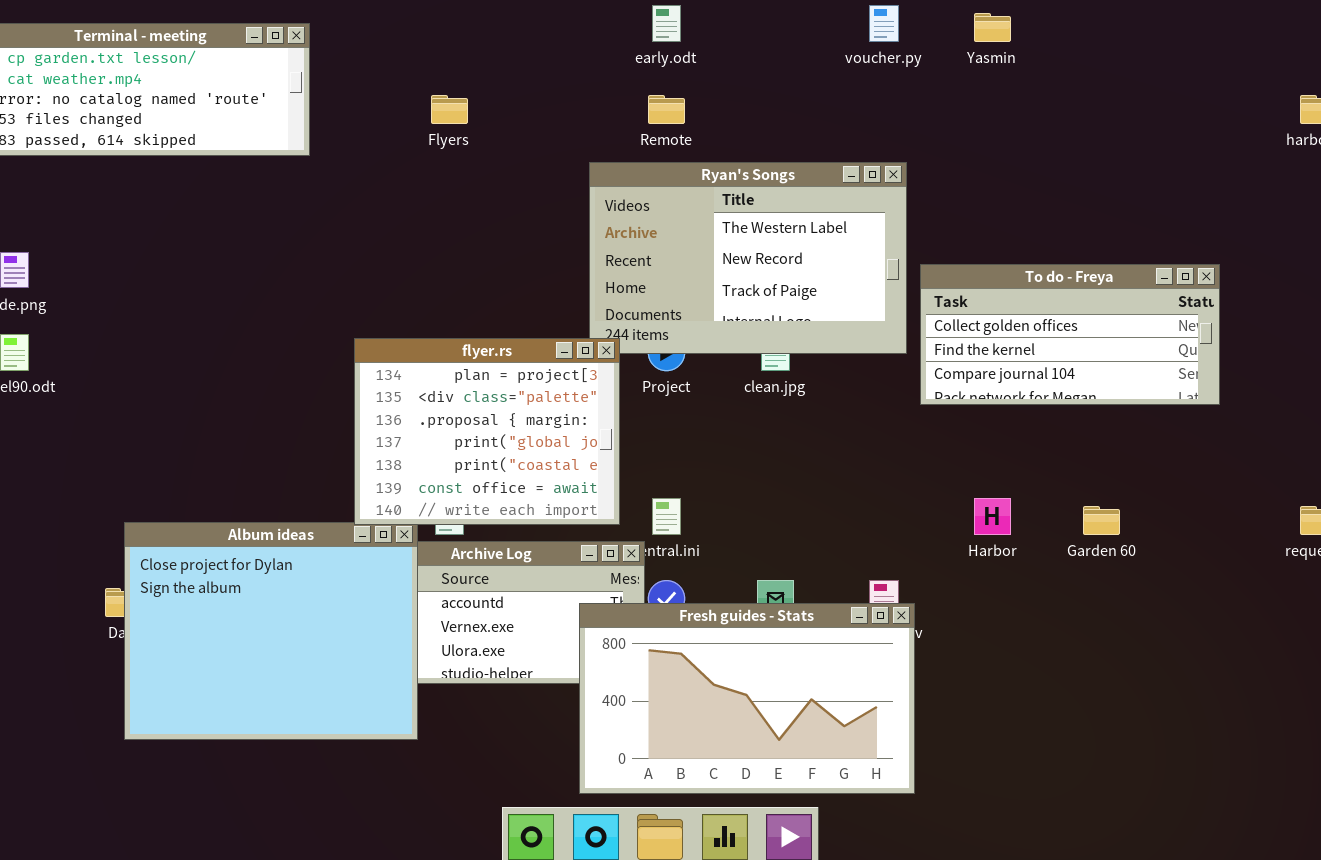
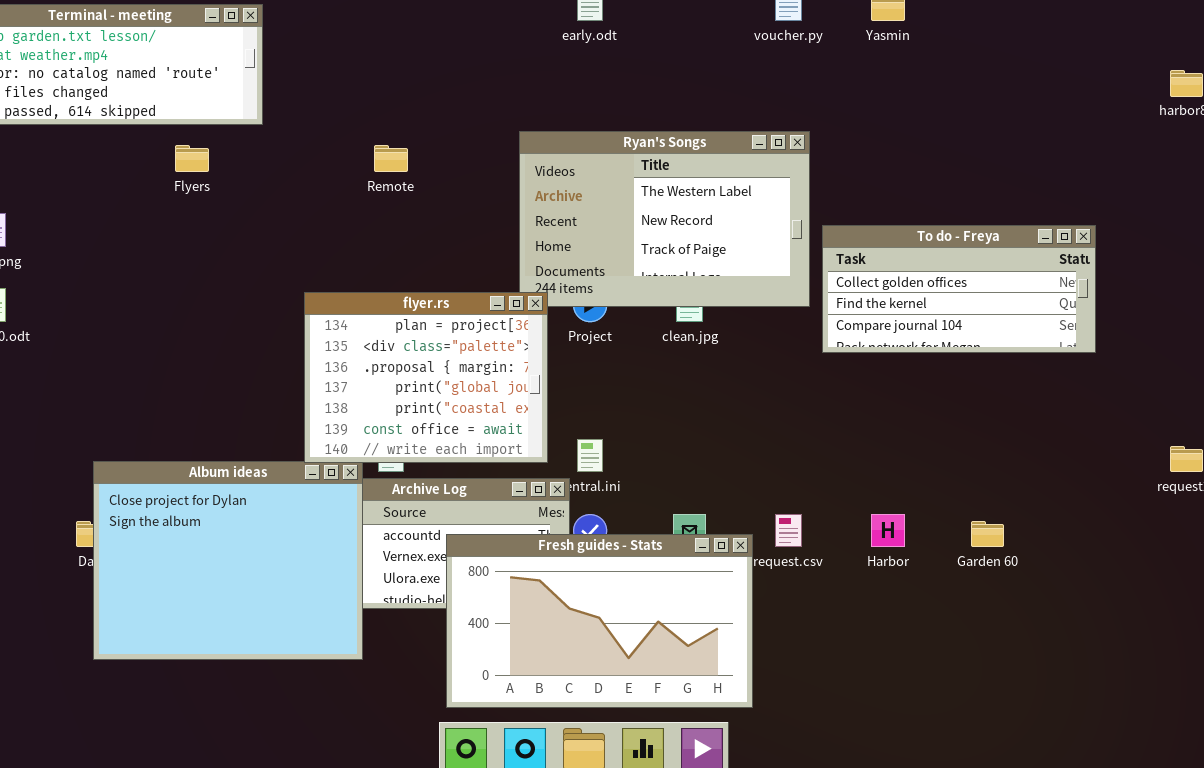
Flyers: [431,95,468,124] -> [175,145,209,172], moved
Remote: [648,95,685,124] -> [374,145,408,172], moved
Harbor: [974,498,1011,535] -> [871,514,905,547], moved
Garden 60: [1083,506,1120,535] -> [971,521,1004,547], moved
Fresh guides - Stats: [579,603,915,794] -> [446,534,753,708], moved

